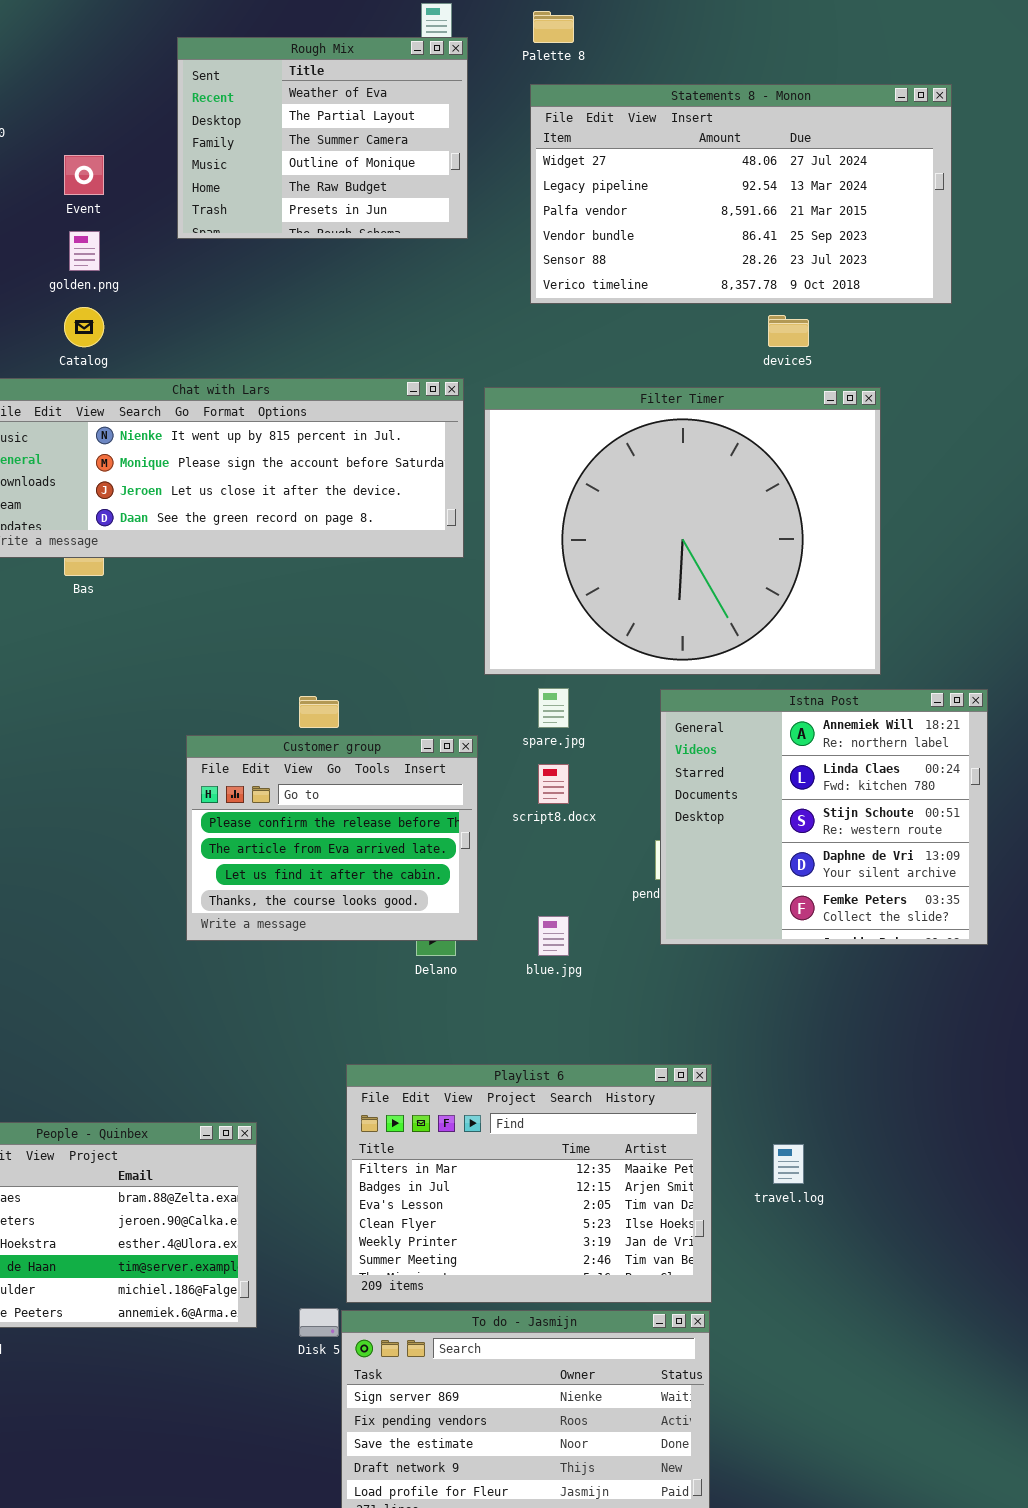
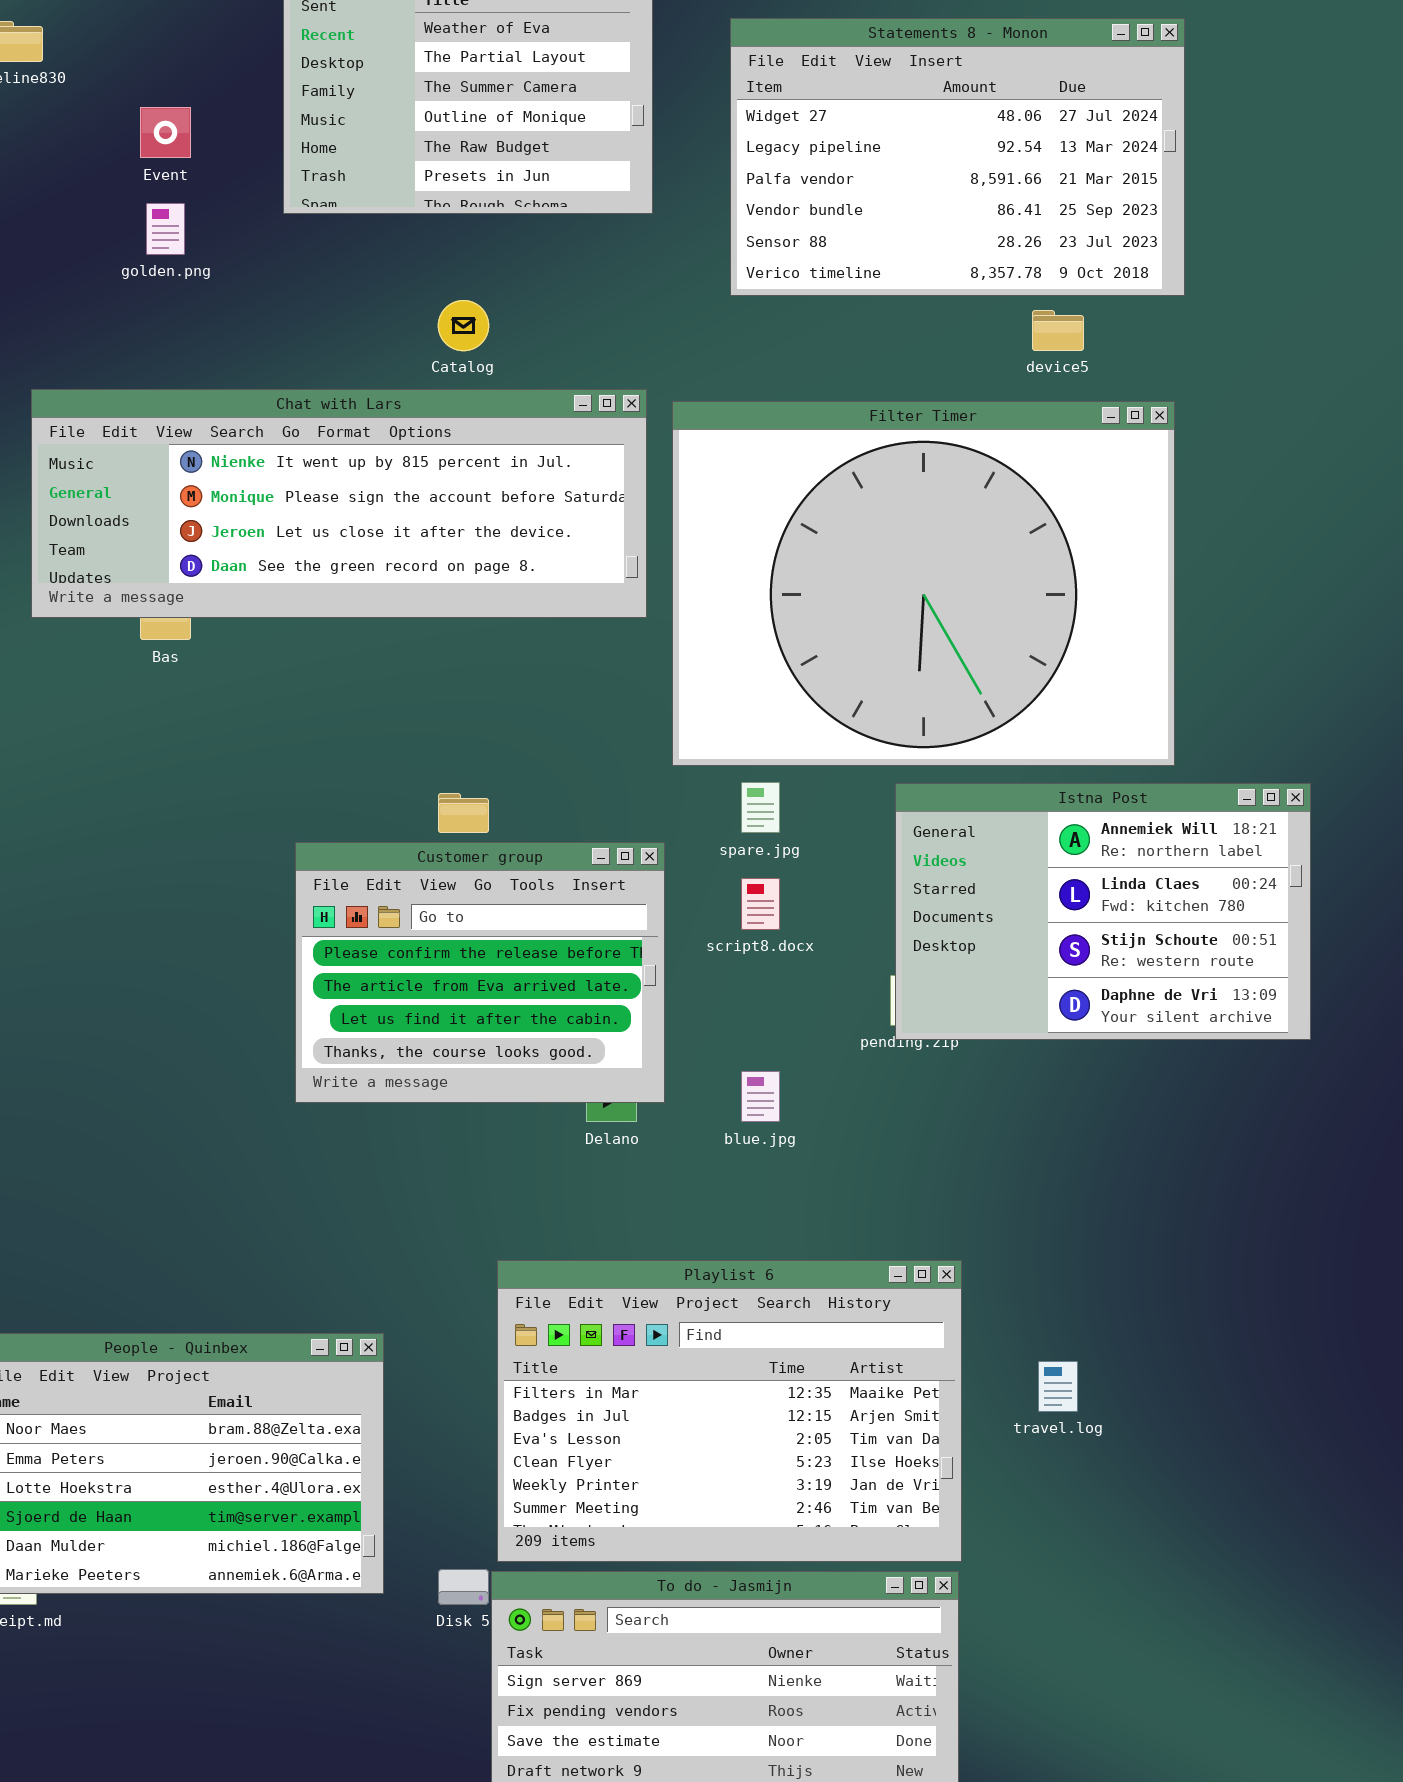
Statements 8 - Monon: [530,84,952,304] -> [730,18,1185,296], resized
Catalog: [64,307,104,347] -> [438,300,489,351], moved
Istna Post: [660,689,988,945] -> [895,783,1311,1040], resized

